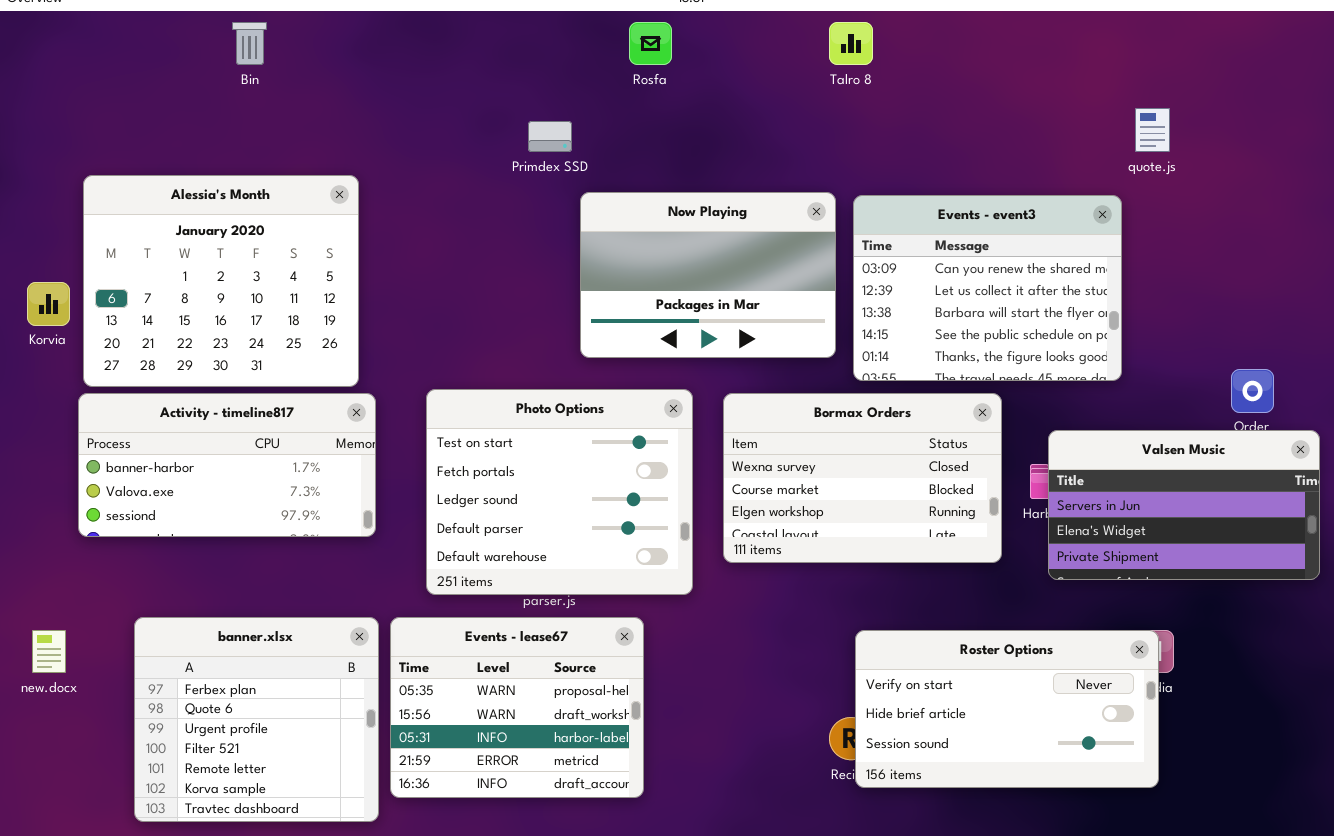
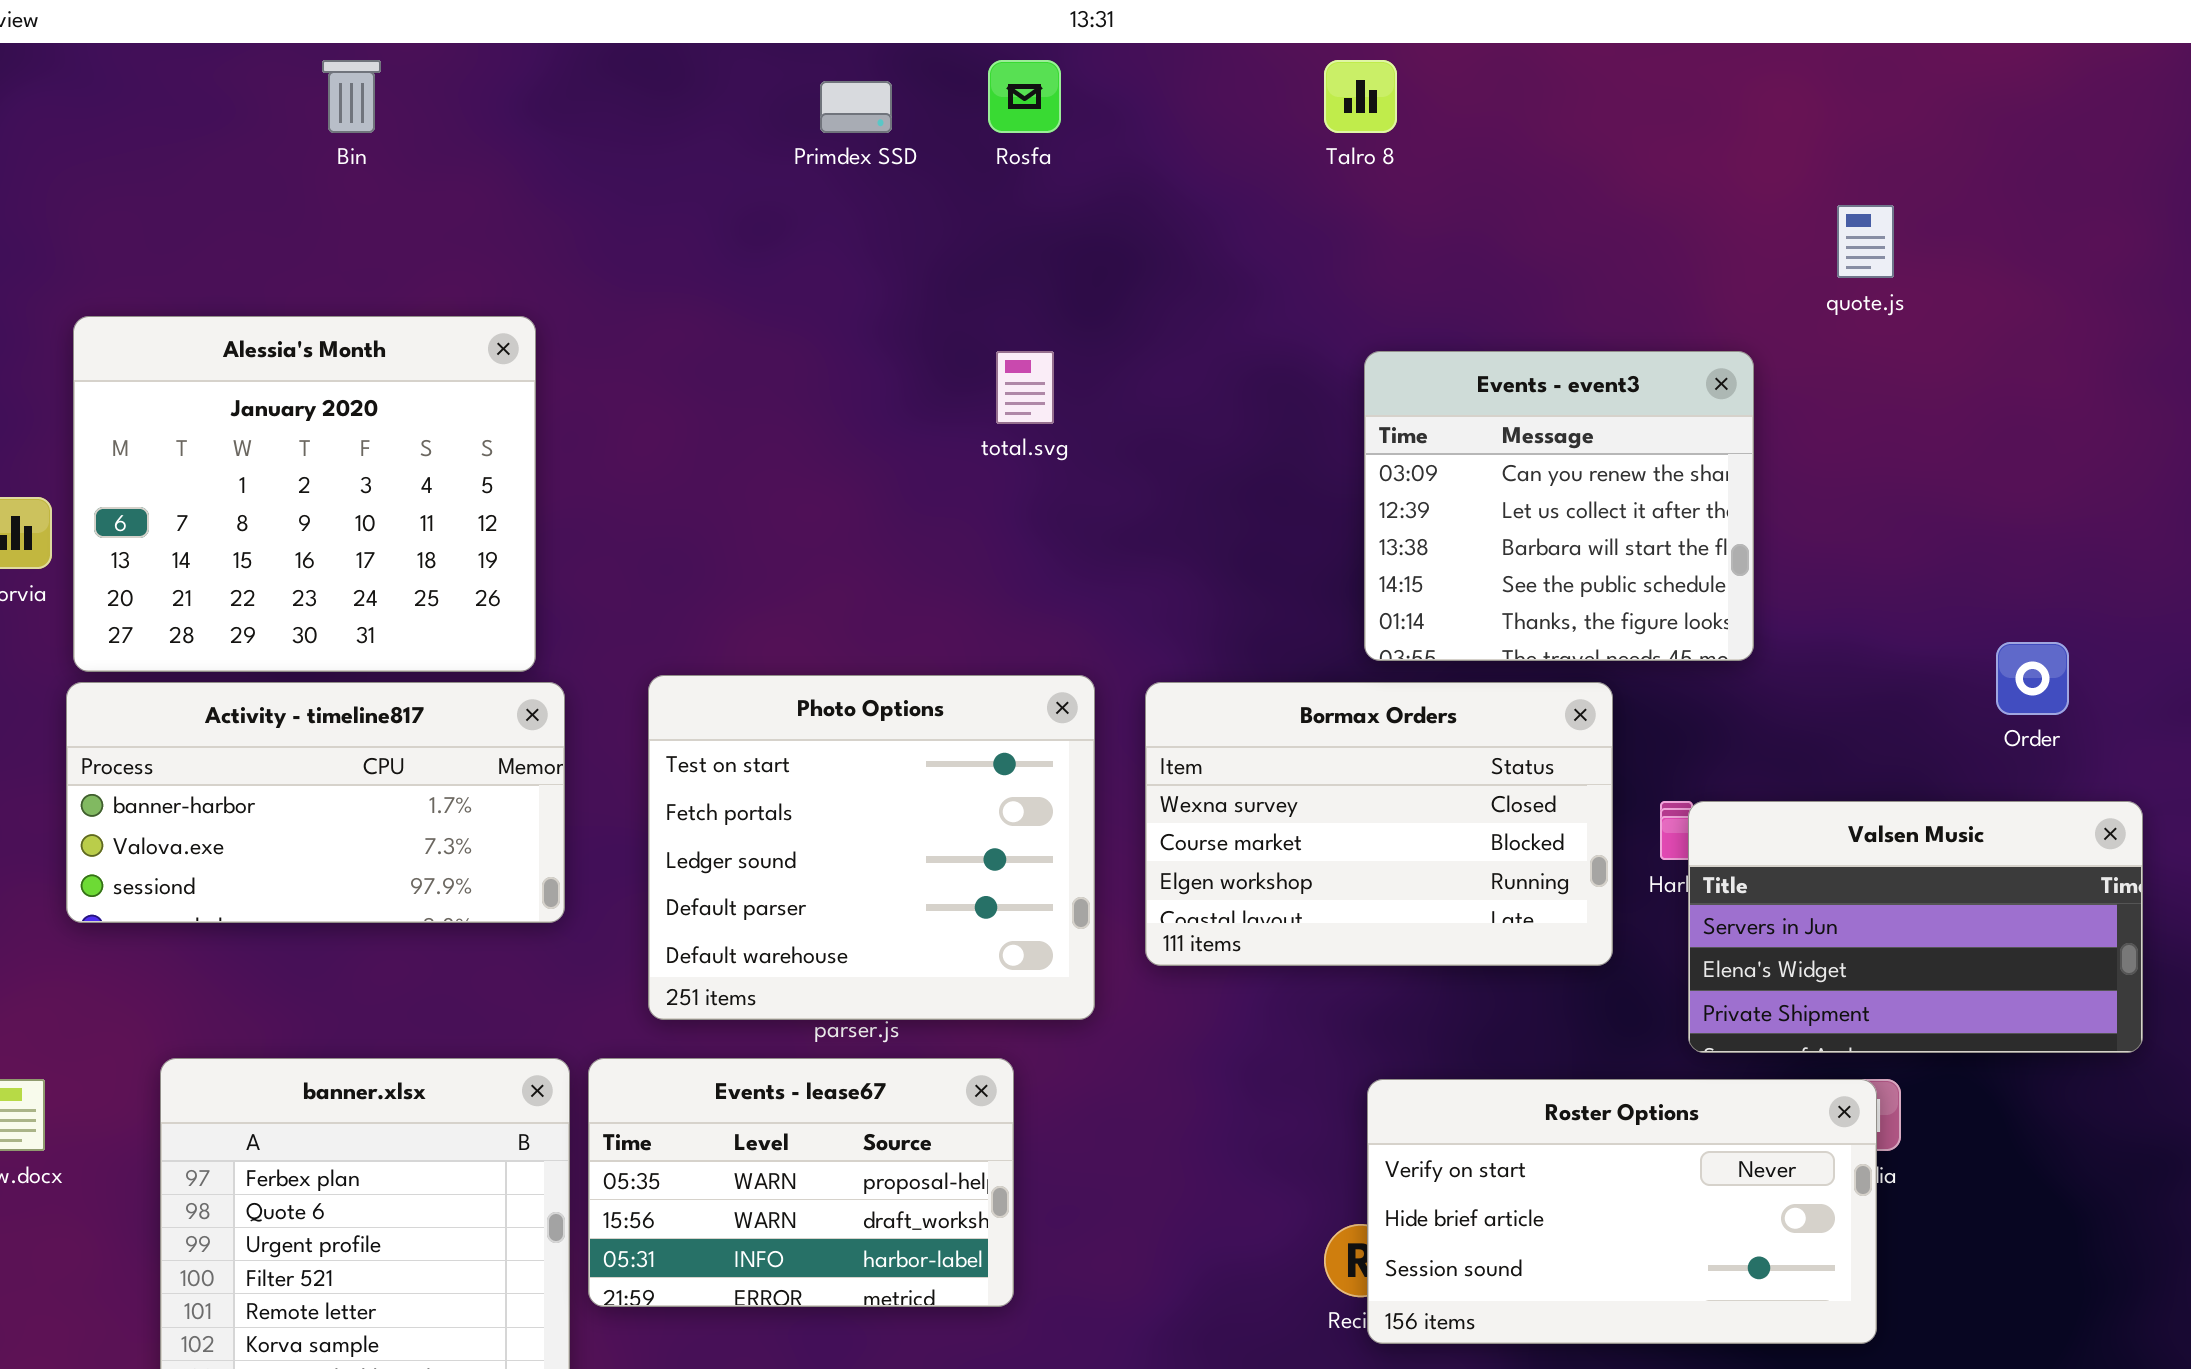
Primdex SSD: [528,121,572,152] -> [820,81,892,133], moved
Now Playing: [580,192,836,358] -> none, closed
Events - event3: [853,195,1122,381] -> [1364,351,1754,661], resized
Valsen Music: [1048,430,1320,580] -> [1688,801,2143,1053], moved
Events - lease67: [390,617,644,798] -> [588,1058,1014,1307], resized

